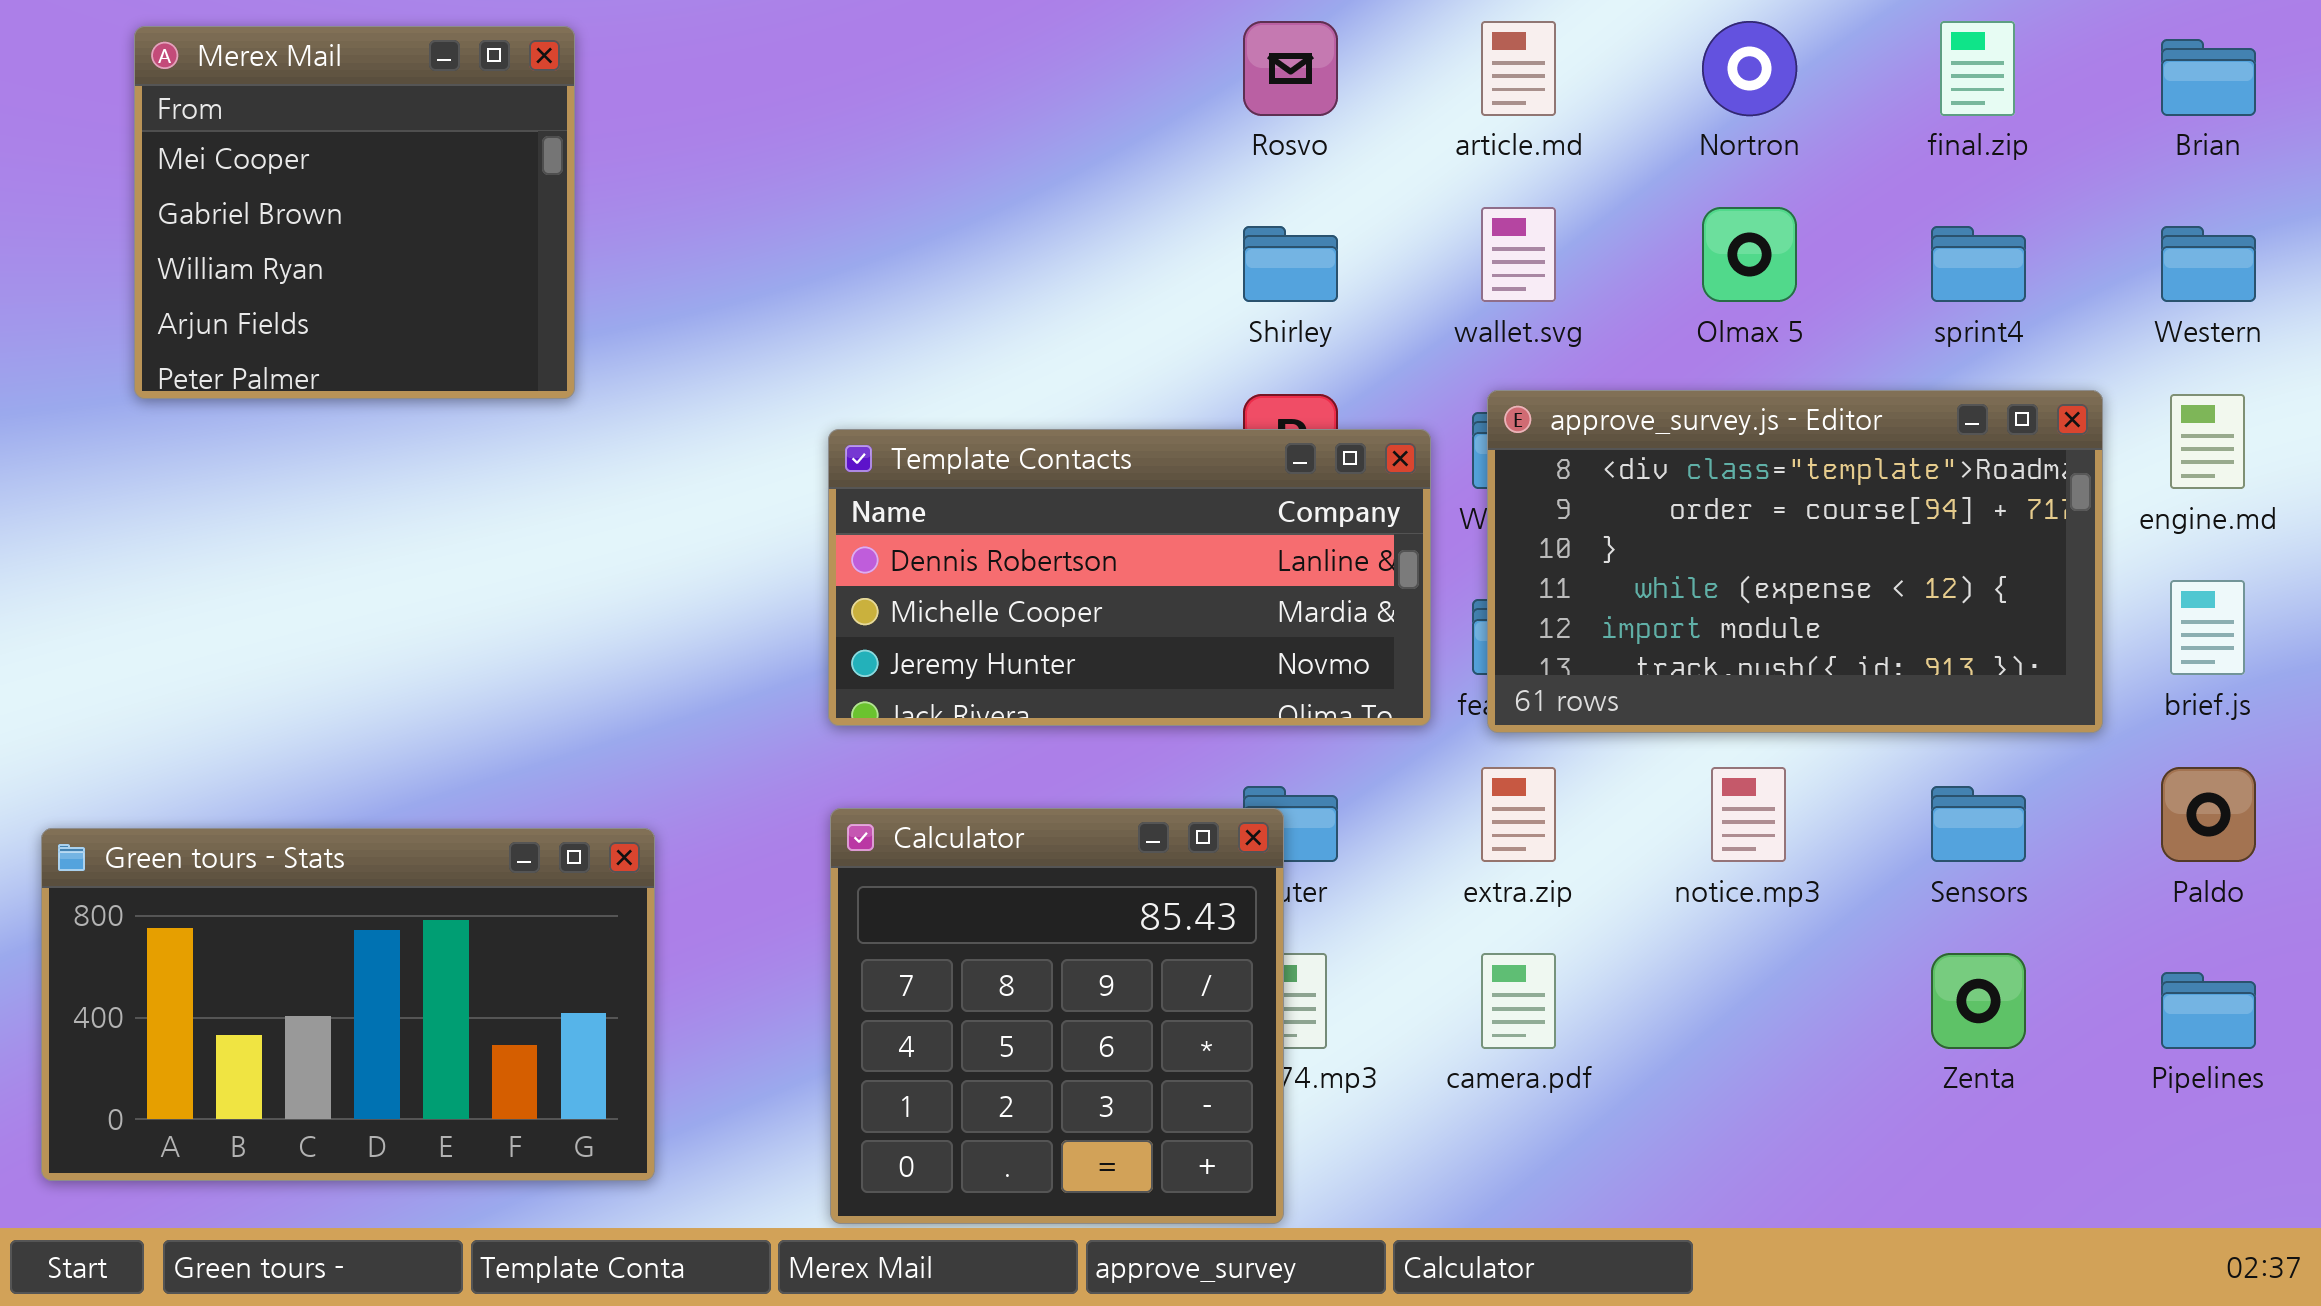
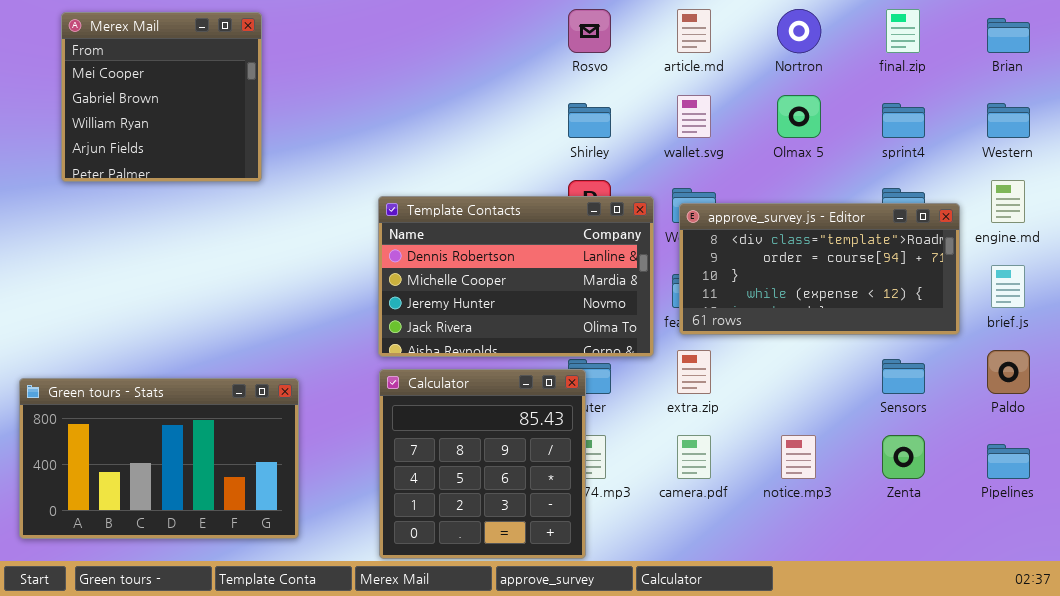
approve_survey.js - Editor: [1487,390,2103,733] -> [679,203,960,335], resized
Template Contacts: [828,429,1431,726] -> [378,196,654,357], resized
notice.mp3: [1711,767,1786,862] -> [781,435,816,479], moved

